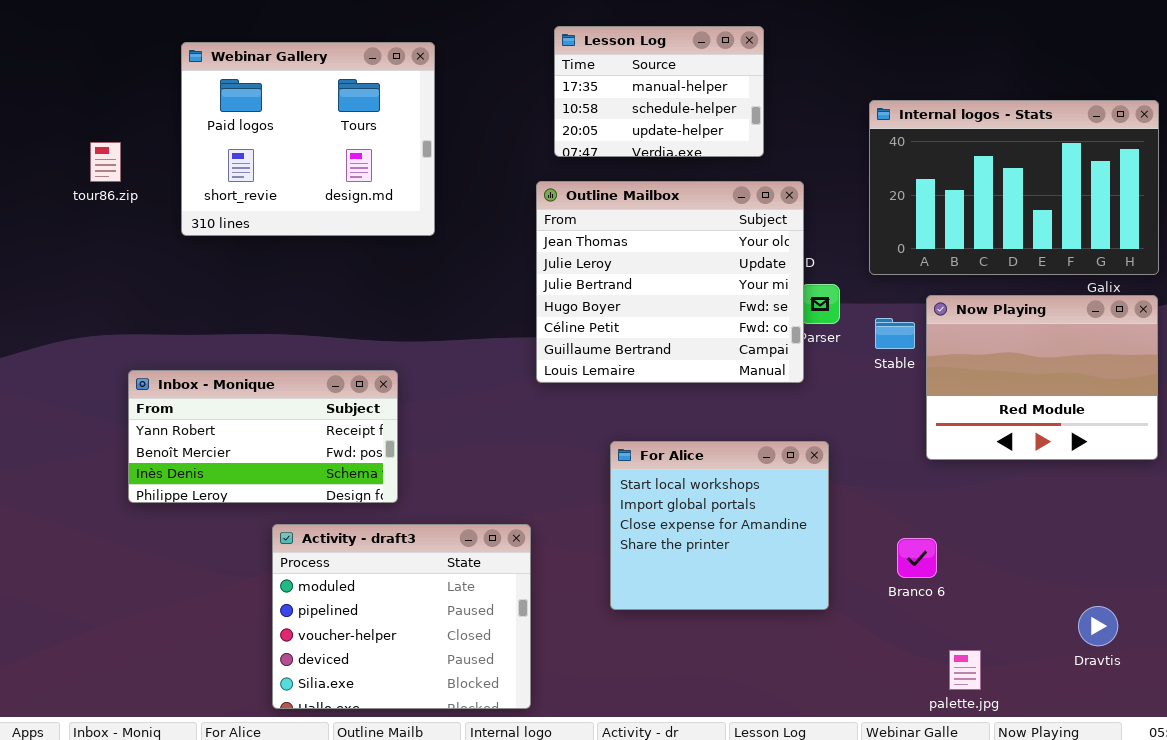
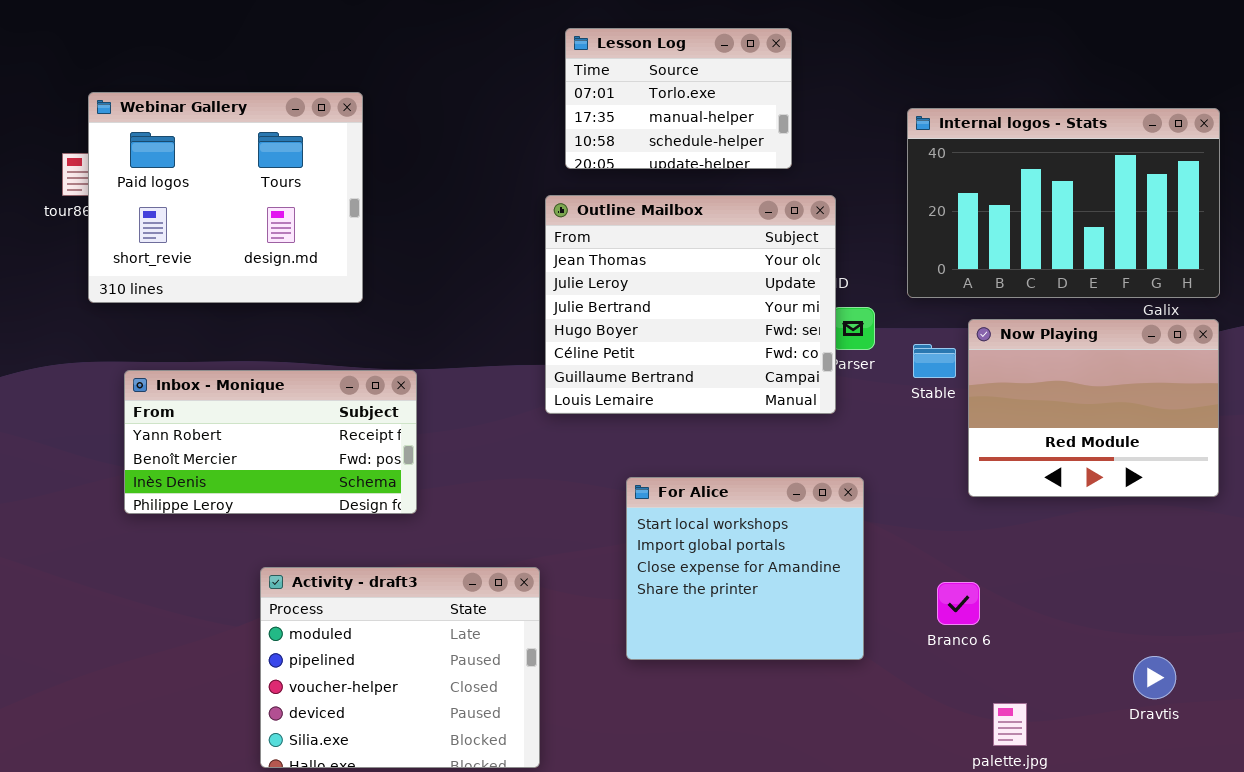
Lesson Log: [554,26,764,157] -> [565,28,792,169], scrolled up 1 row
Webinar Gallery: [181,42,435,236] -> [88,92,363,303], moved
Inbox - Monique: [128,370,398,503] -> [124,370,417,514], moved

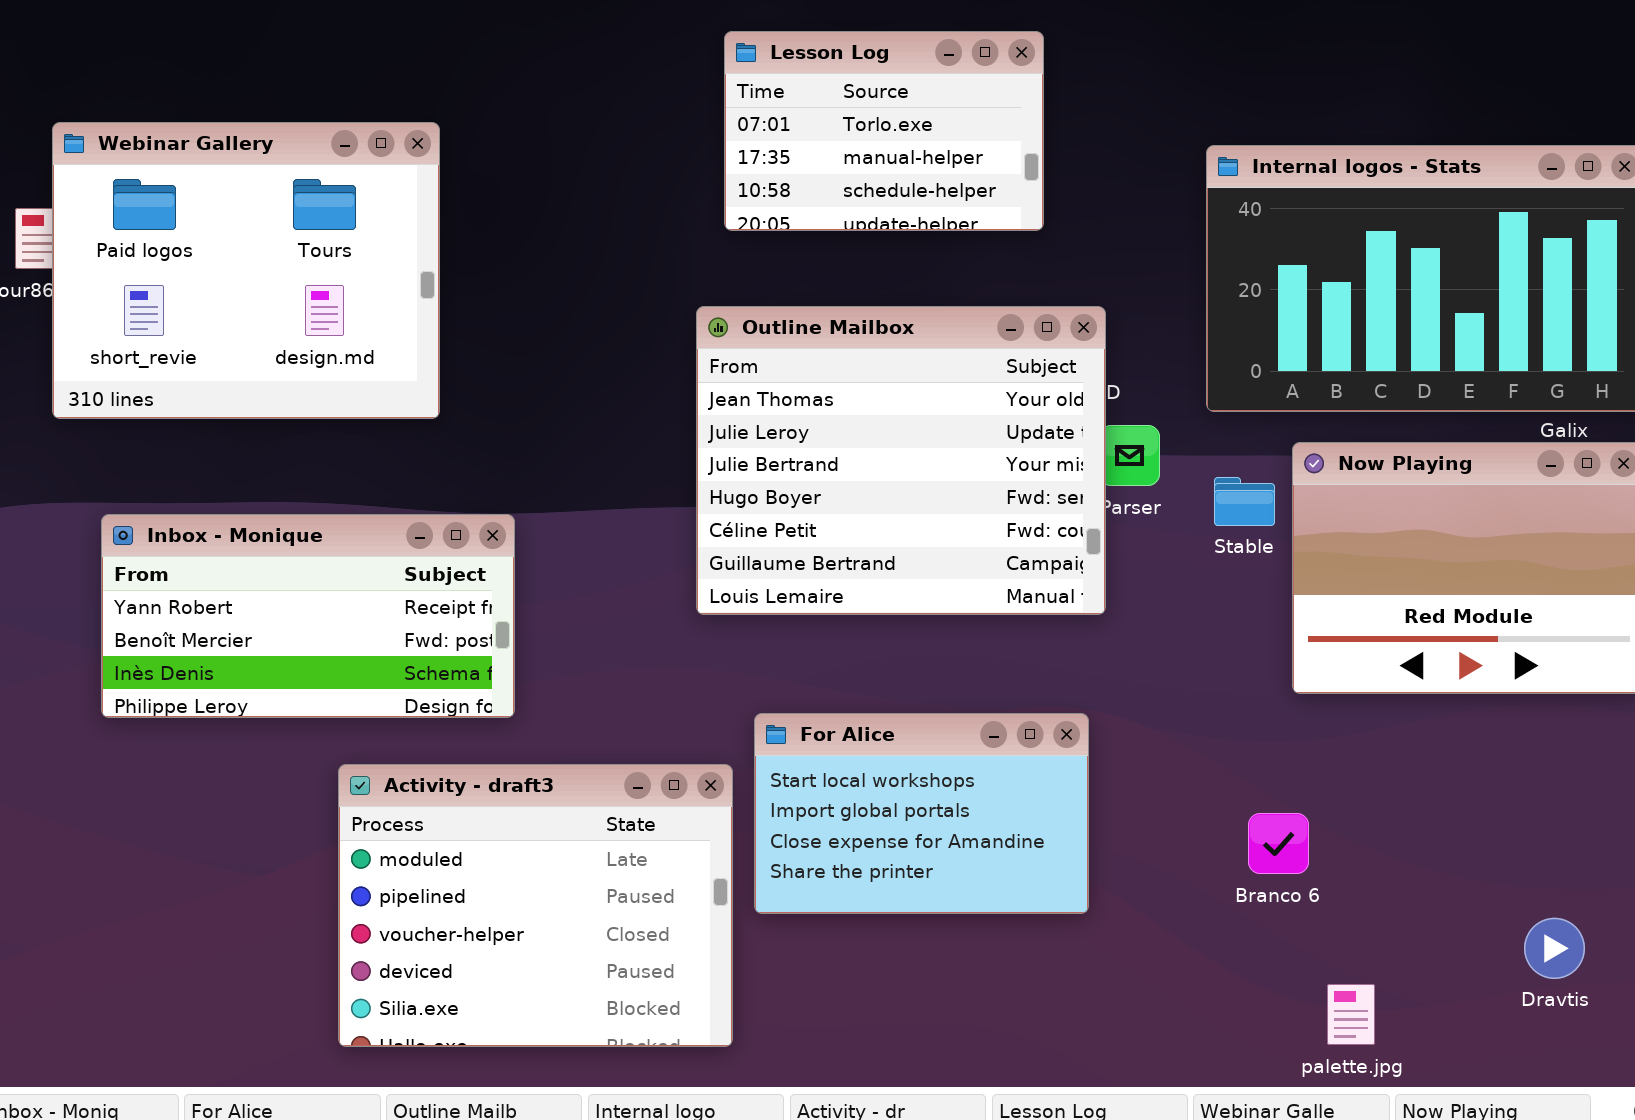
Outline Mailbox: [545,195,836,414] -> [696,306,1106,615], moved
For Alice: [626,477,864,660] -> [754,713,1089,914], moved, resized
Activity - draft3: [260,567,540,768] -> [338,764,733,1047], moved

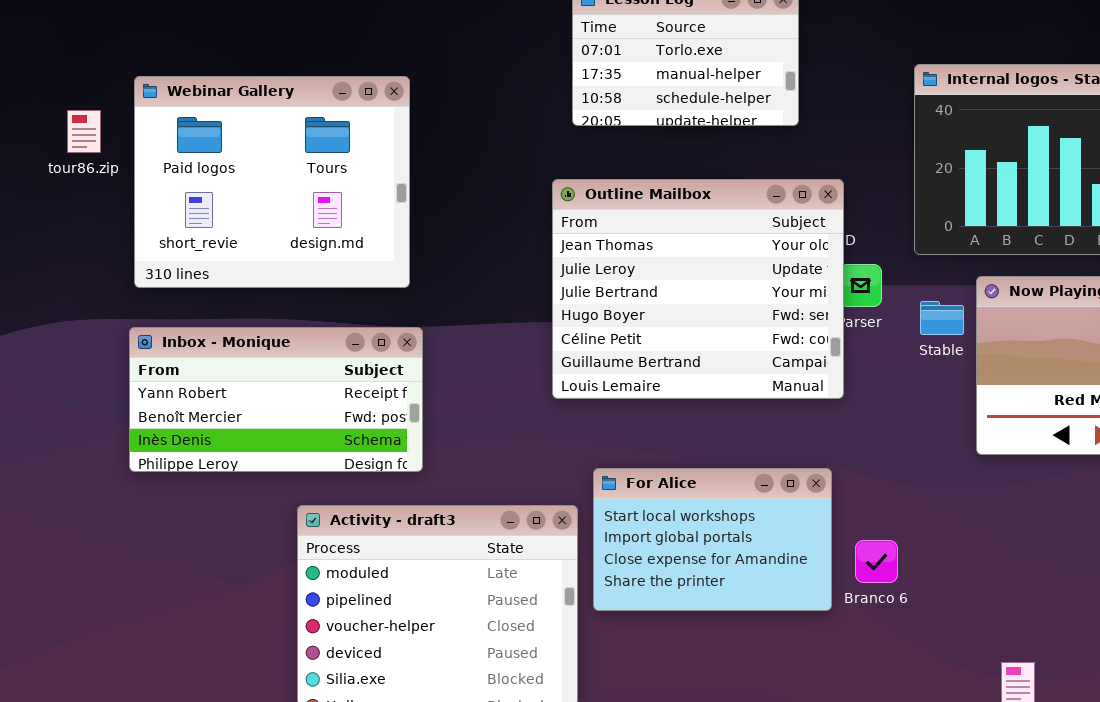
Webinar Gallery: [52,122,440,419] -> [134,76,410,288], moved
Branco 6: [1248,813,1309,874] -> [855,540,898,583], moved

